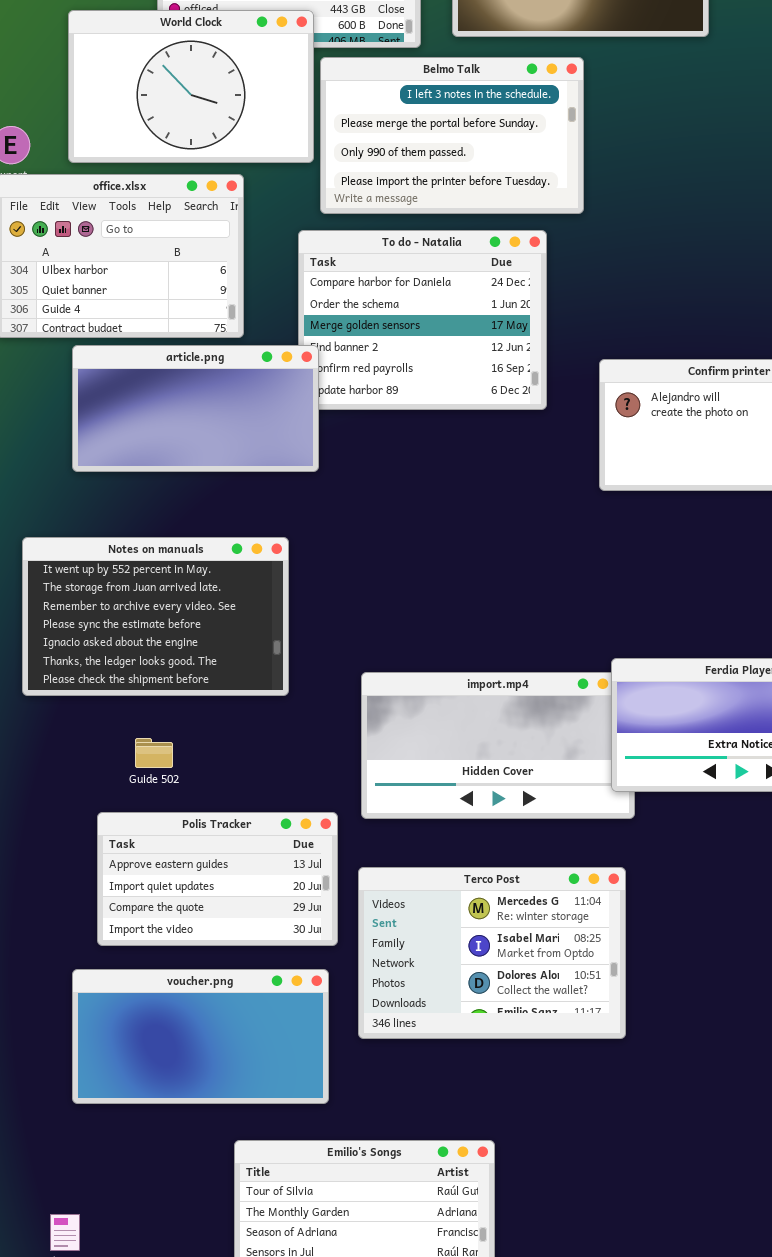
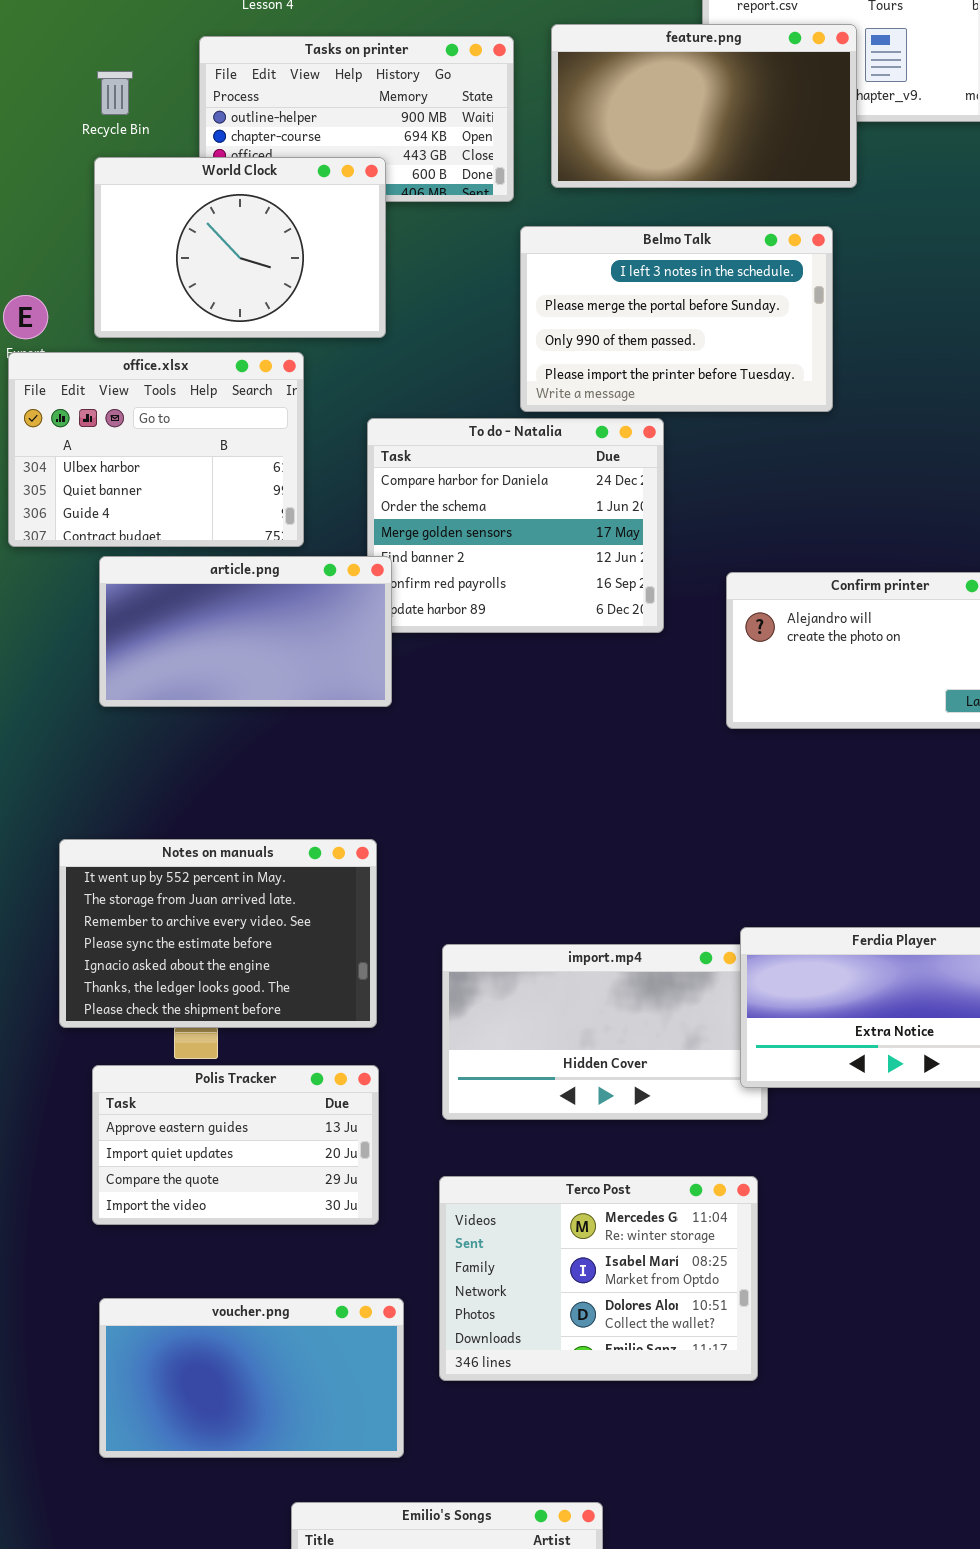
Belmo Talk: [320,57,584,214] -> [520,226,833,412], moved
Notes on manuals: [22,537,289,696] -> [59,839,377,1028], moved
Polis Tracker: [97,812,338,946] -> [92,1065,379,1225], moved

